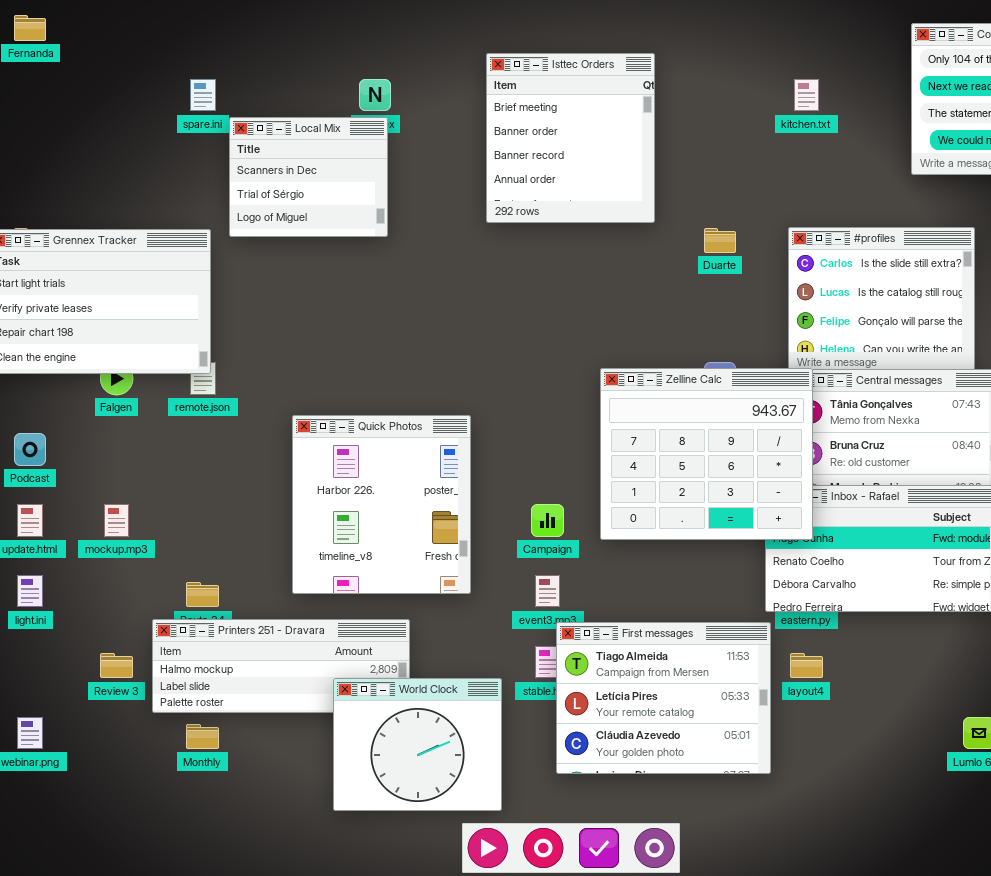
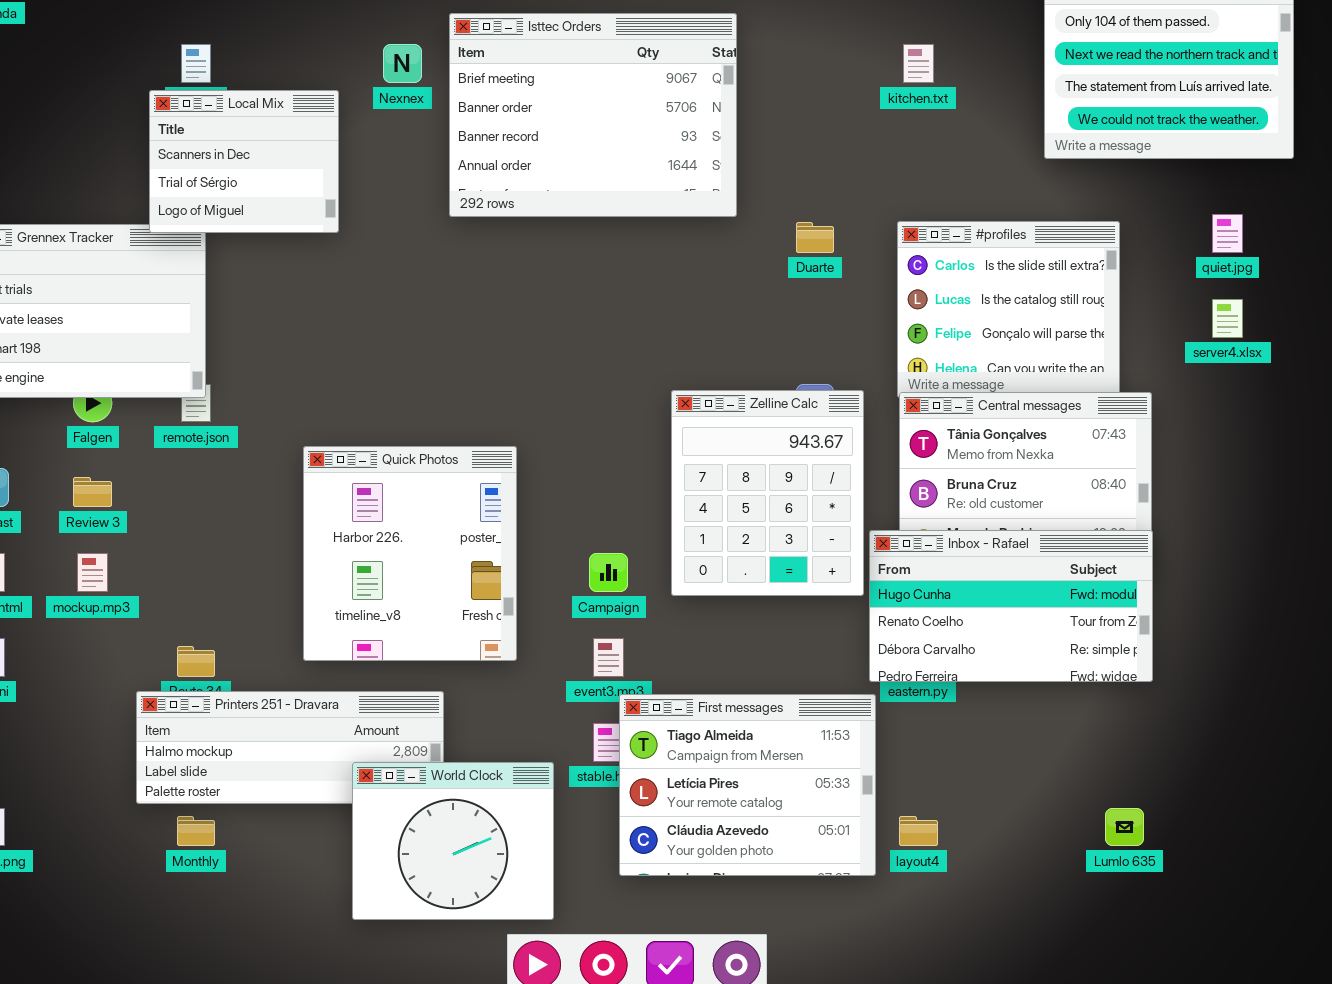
Isttec Orders: [486,53,655,223] -> [449,13,737,217], resized
Local Mix: [229,117,388,237] -> [149,90,339,233], moved
Zelline Calc: [600,368,813,540] -> [671,390,864,596], resized
Review 3: [100,653,133,678] -> [73,477,112,507], moved
layout4: [790,653,823,678] -> [899,816,938,846], moved

